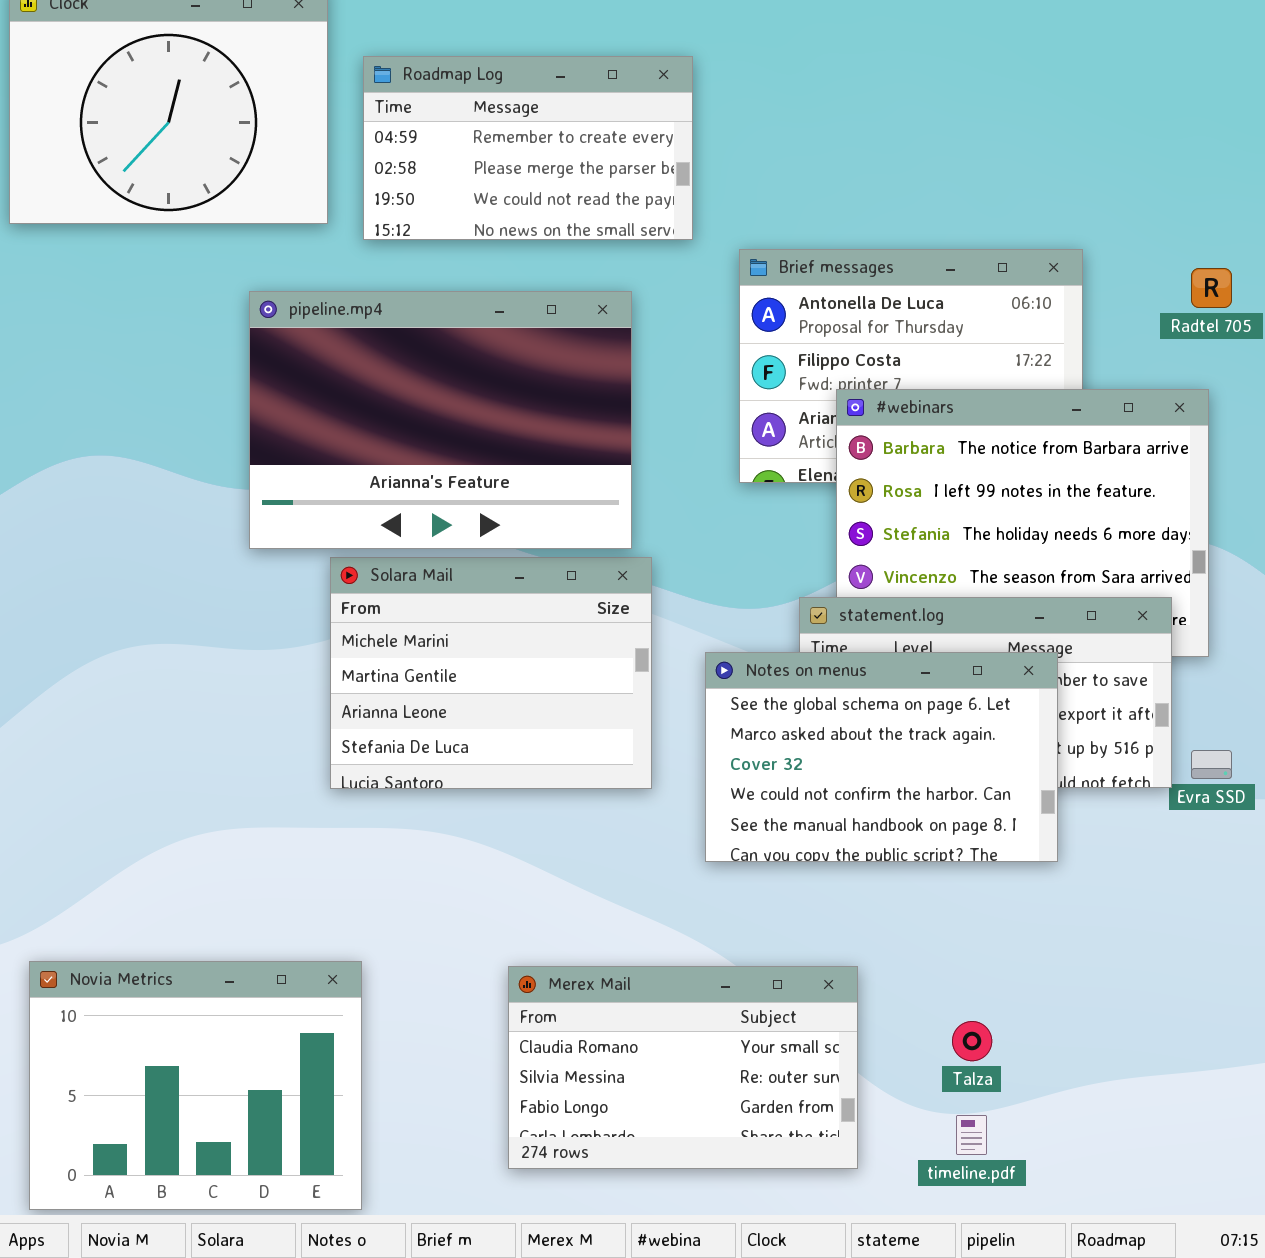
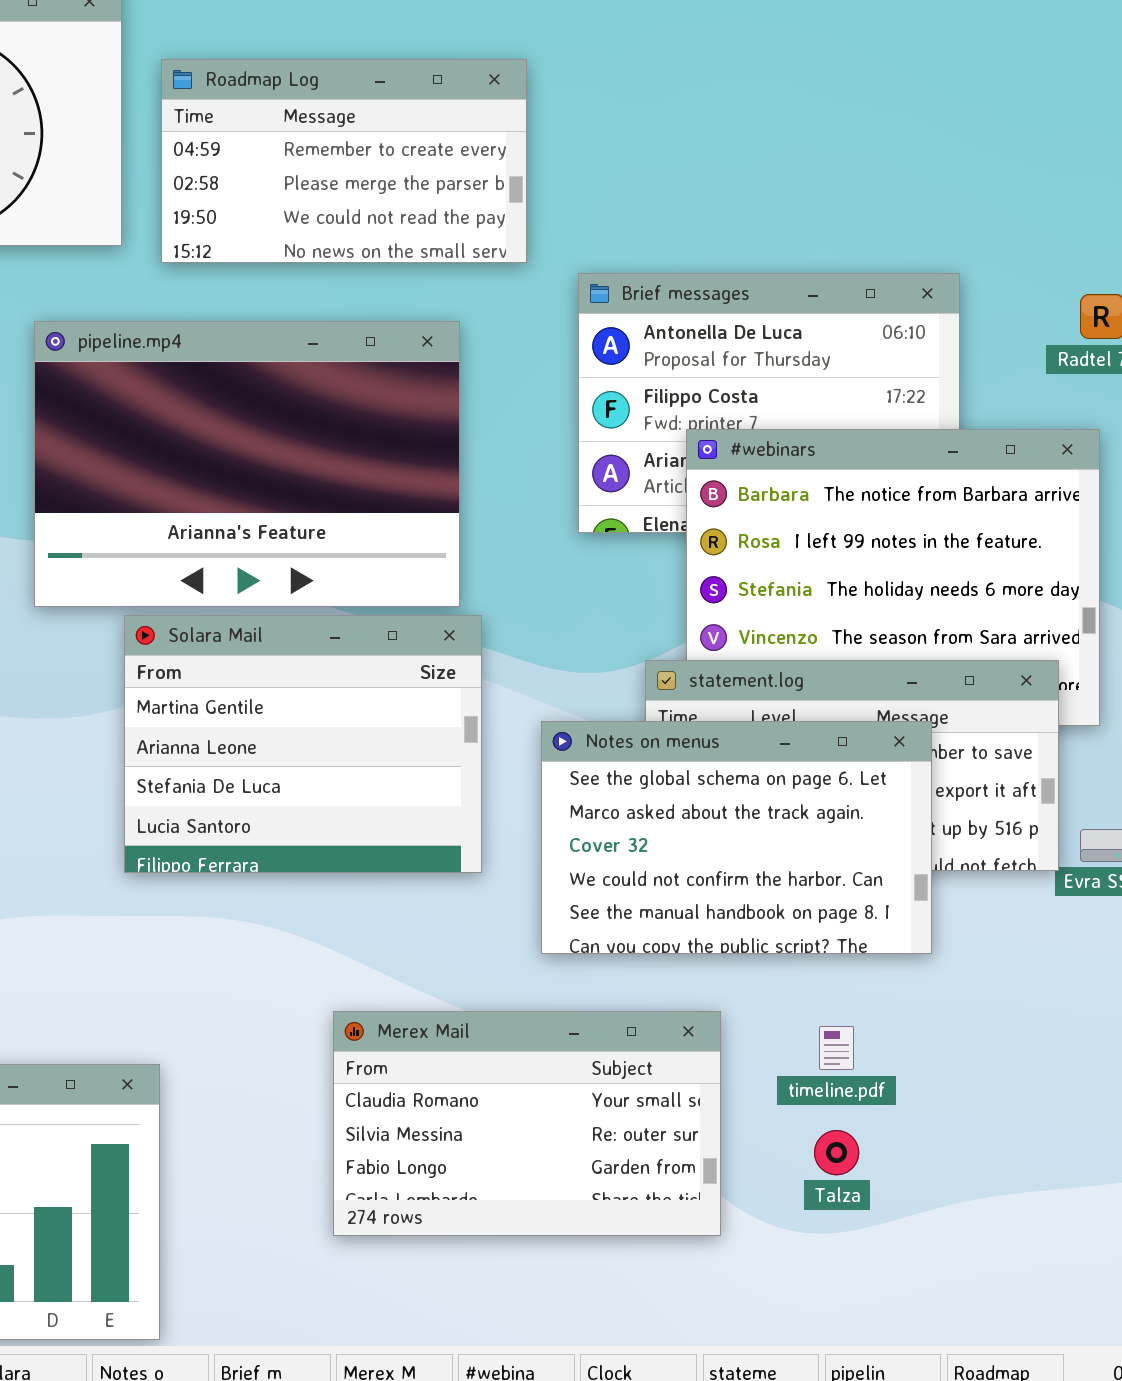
Solara Mail: [330,557,652,789] -> [124,615,482,873], scrolled down 1 row
Merex Mail: [508,966,858,1169] -> [333,1011,721,1236], moved
timeline.pdf: [956,1115,987,1155] -> [819,1026,854,1070], moved

